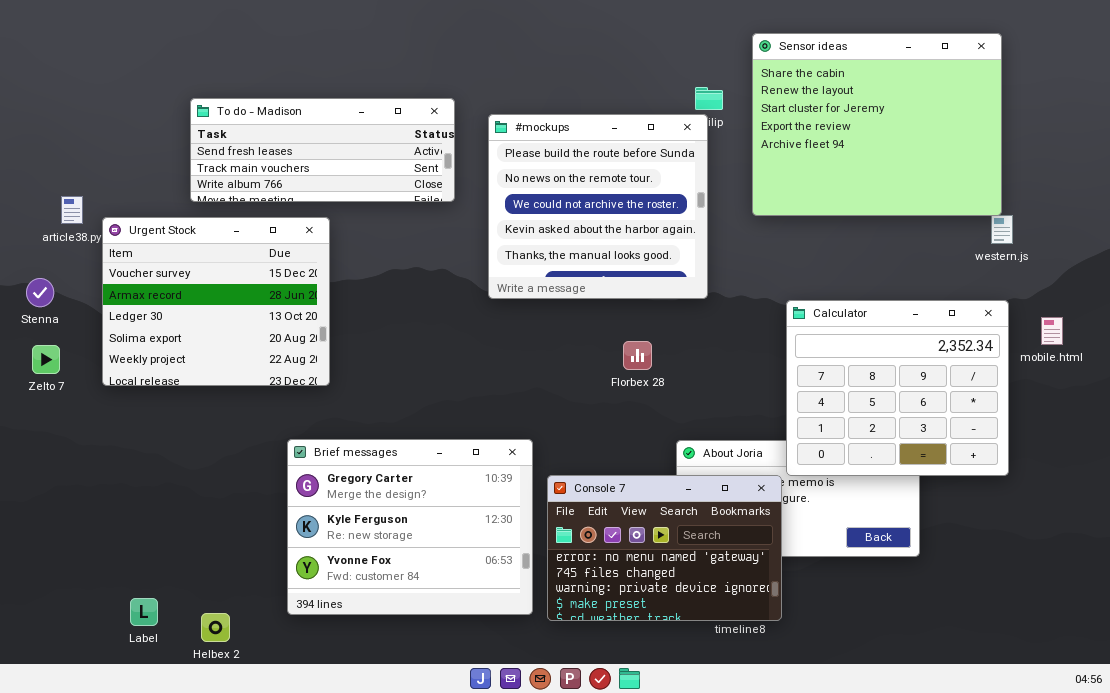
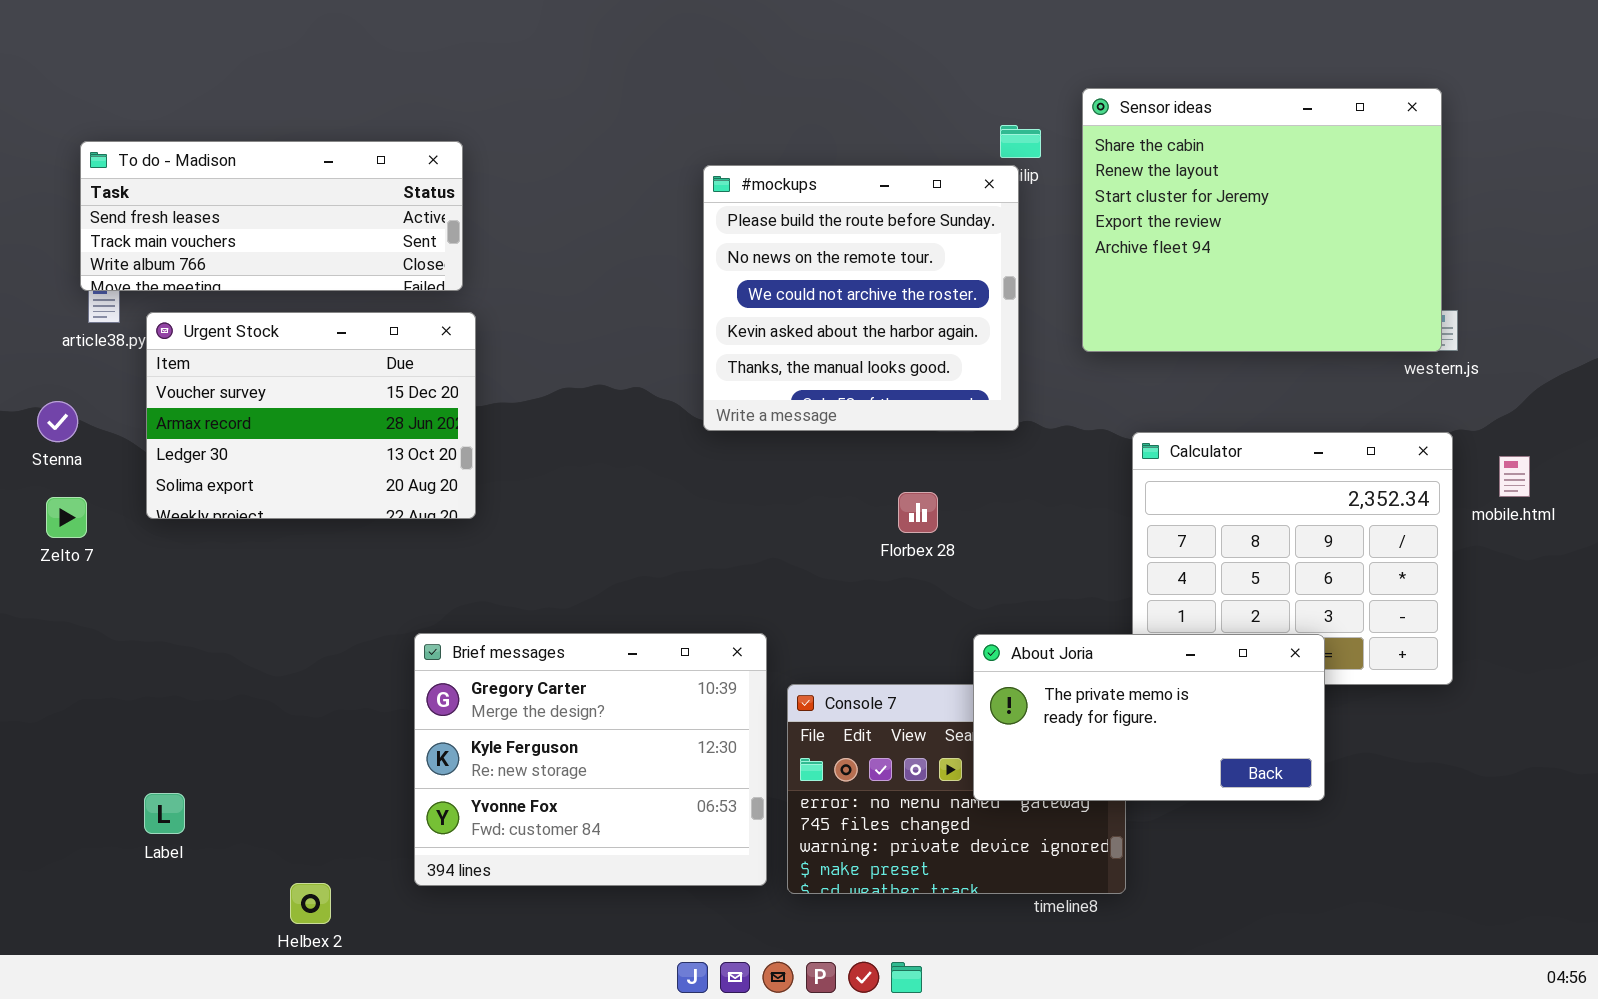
Sensor ideas: [752,33,1002,216] -> [1082,88,1442,352], moved
To do - Madison: [190,98,455,202] -> [80,141,463,291], moved
Urgent Stock: [102,217,330,386] -> [146,312,476,519], resized
About Joria: [676,440,920,557] -> [973,634,1325,801], raised
Label: [130,598,158,626] -> [144,793,185,834], moved

